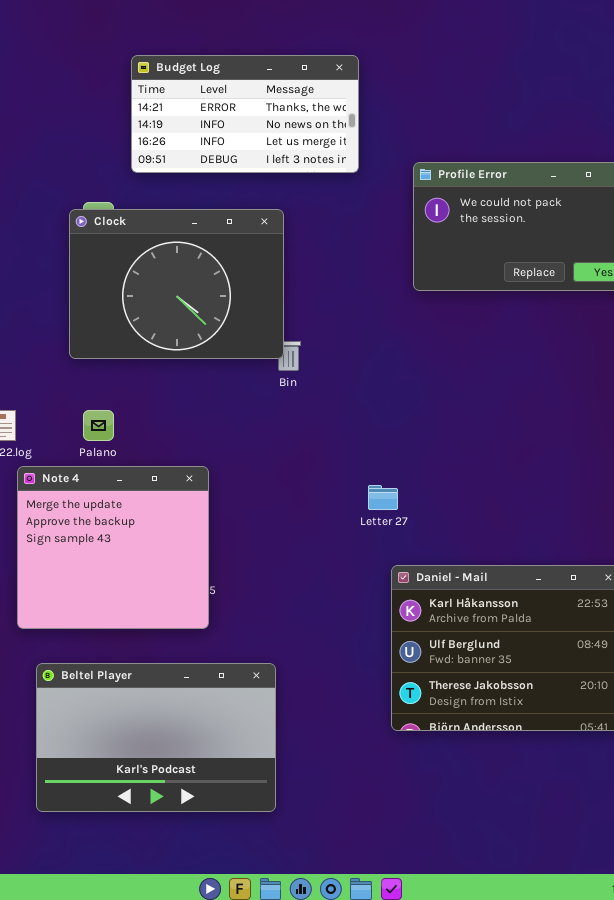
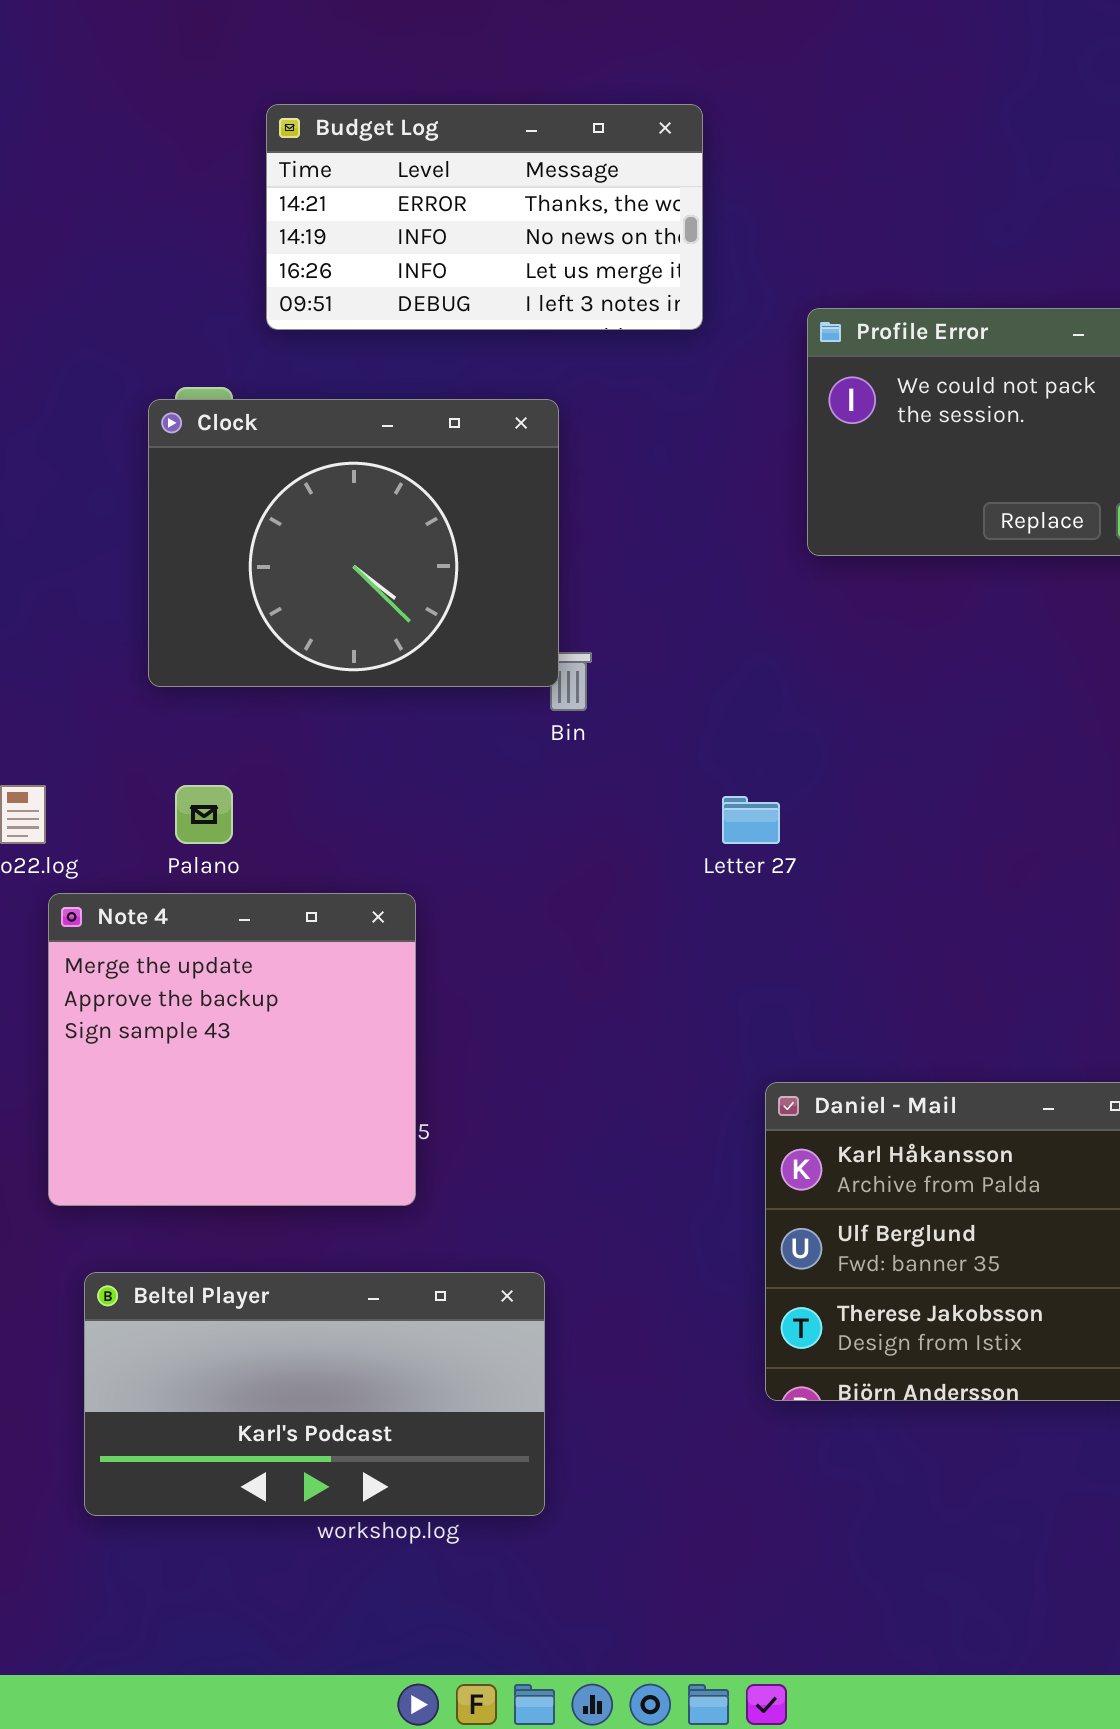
Letter 27: [368,485,398,510] -> [722,796,780,844], moved
Beltel Player: [36,663,276,812] -> [84,1272,545,1516], resized

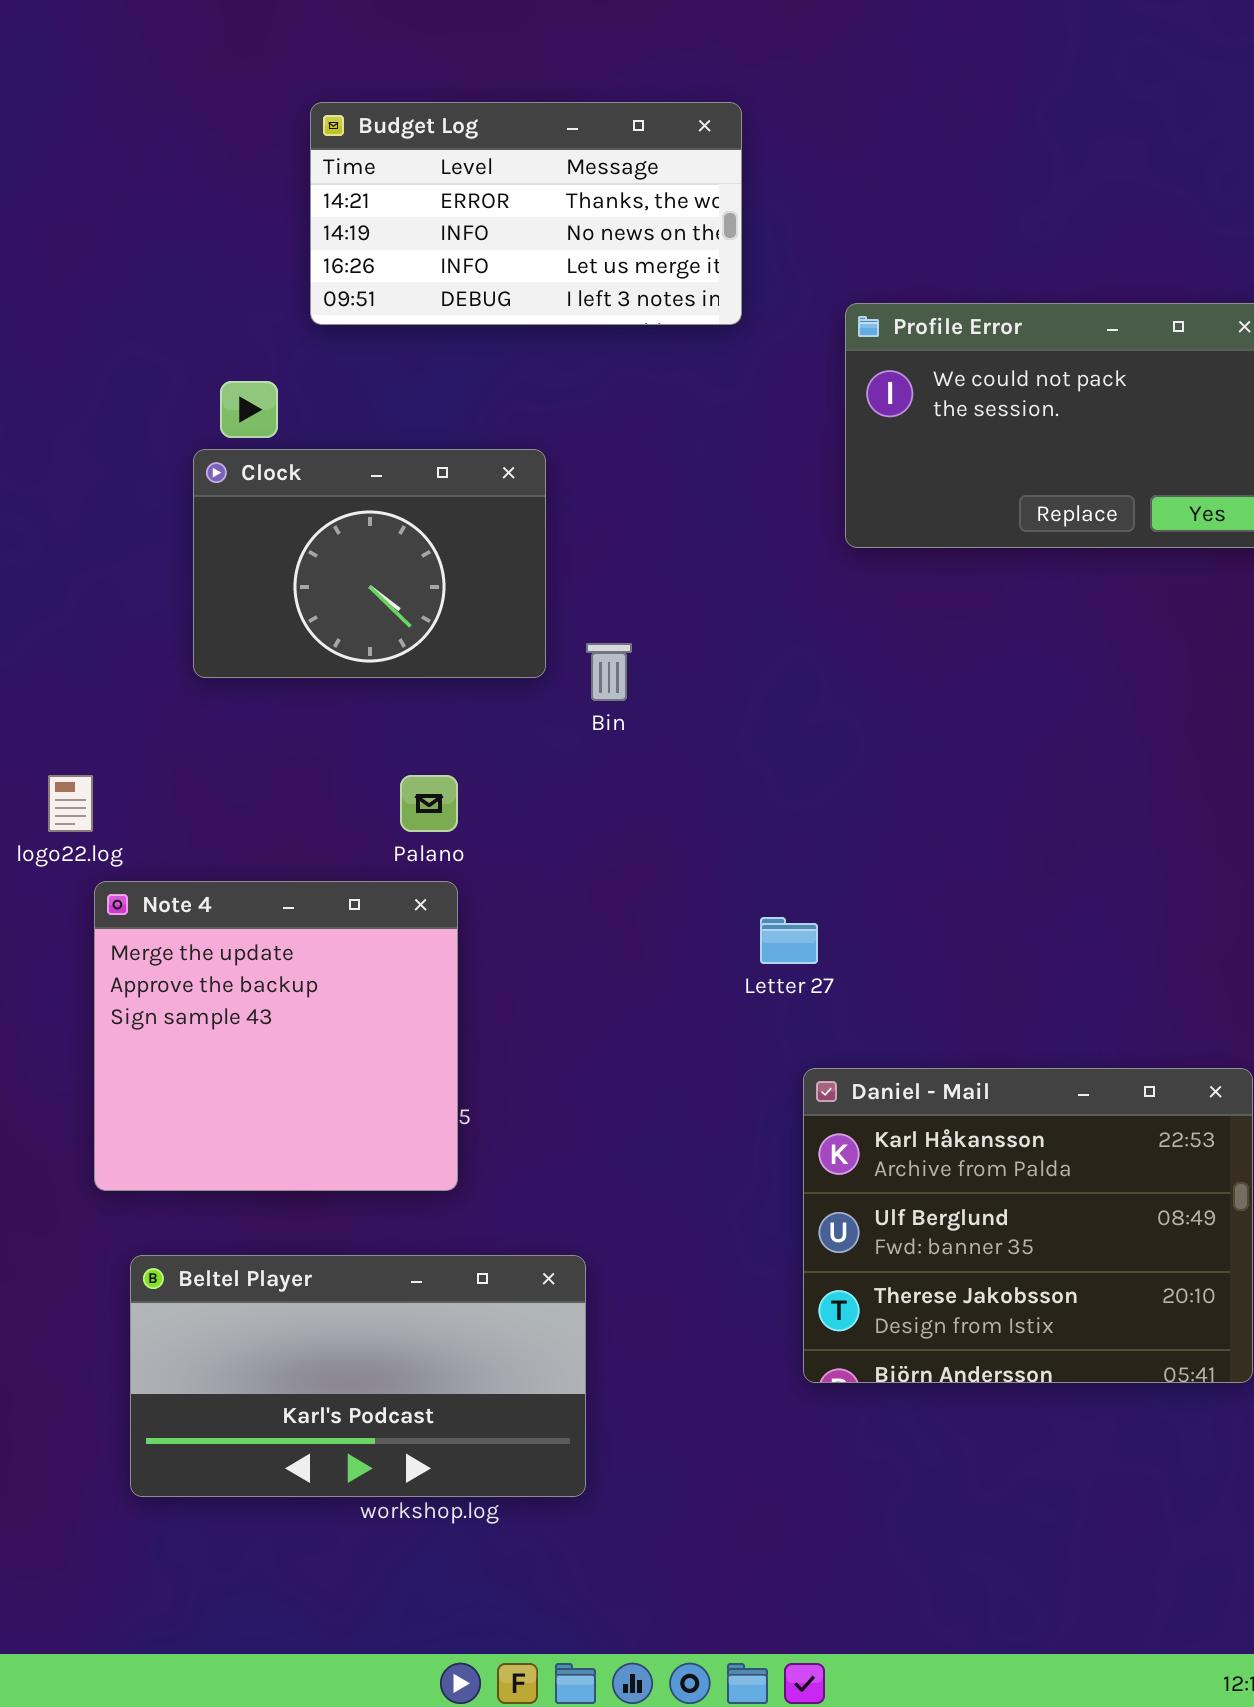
Clock: [148,399,559,687] -> [193,449,546,678], resized
Palano: [175,785,233,844] -> [400,775,458,832], moved
Letter 27: [722,796,780,844] -> [760,917,818,964], moved

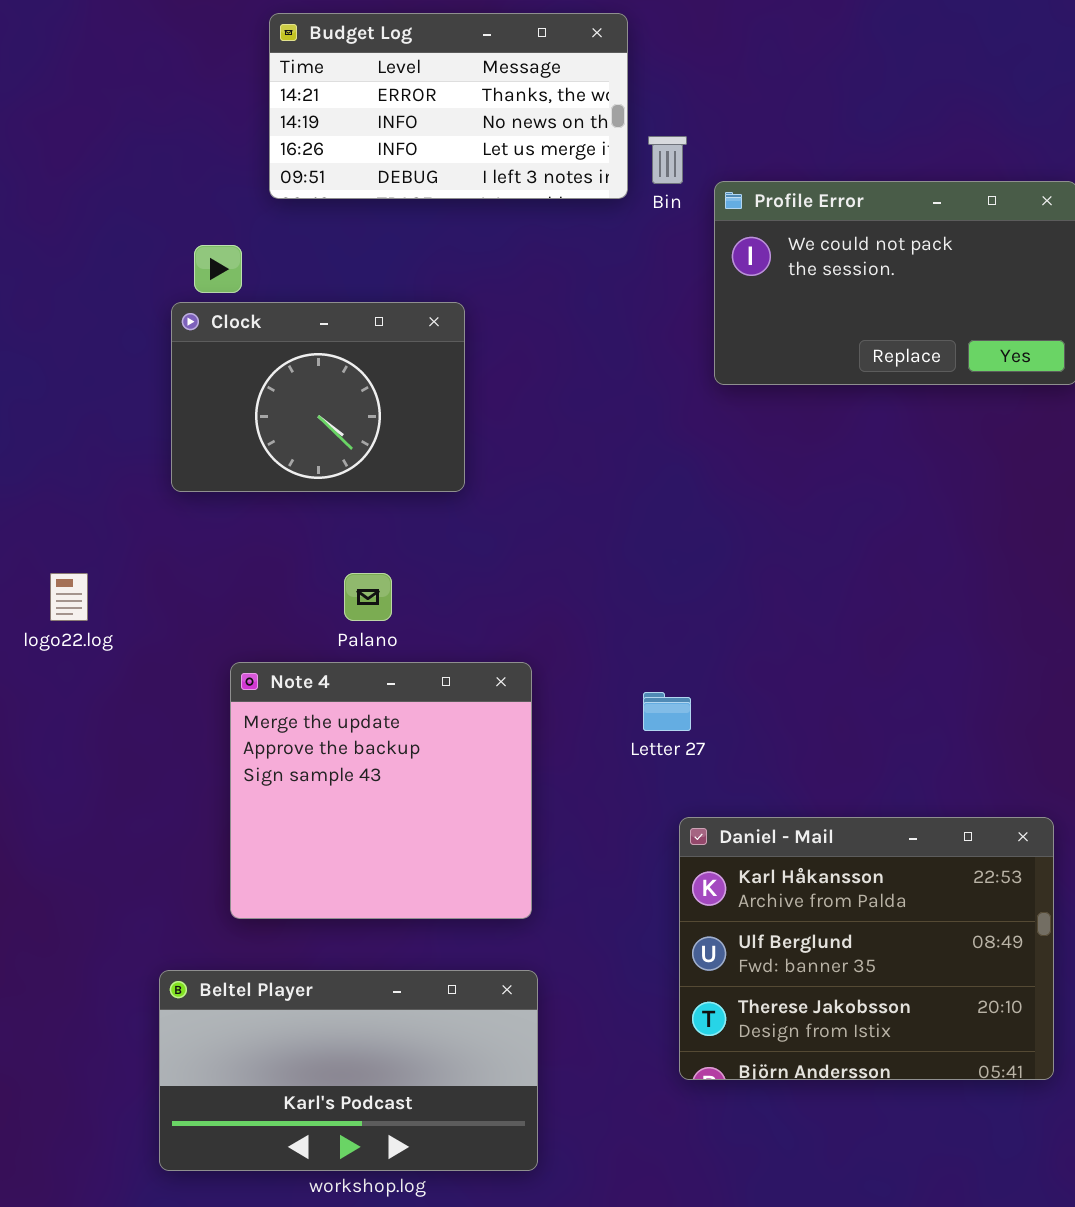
Bin: [586,643,632,701] -> [648,136,687,184], moved
Note 4: [94,881,458,1191] -> [230,662,532,919], moved
Beltel Player: [130,1255,586,1497] -> [159,970,538,1171], moved

